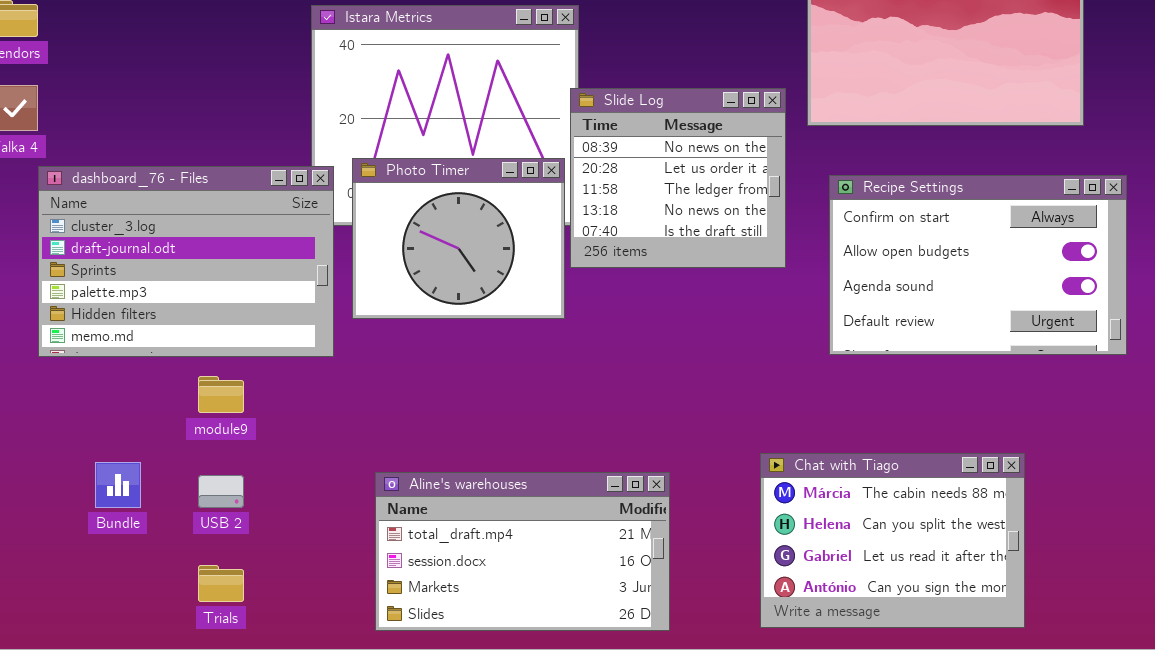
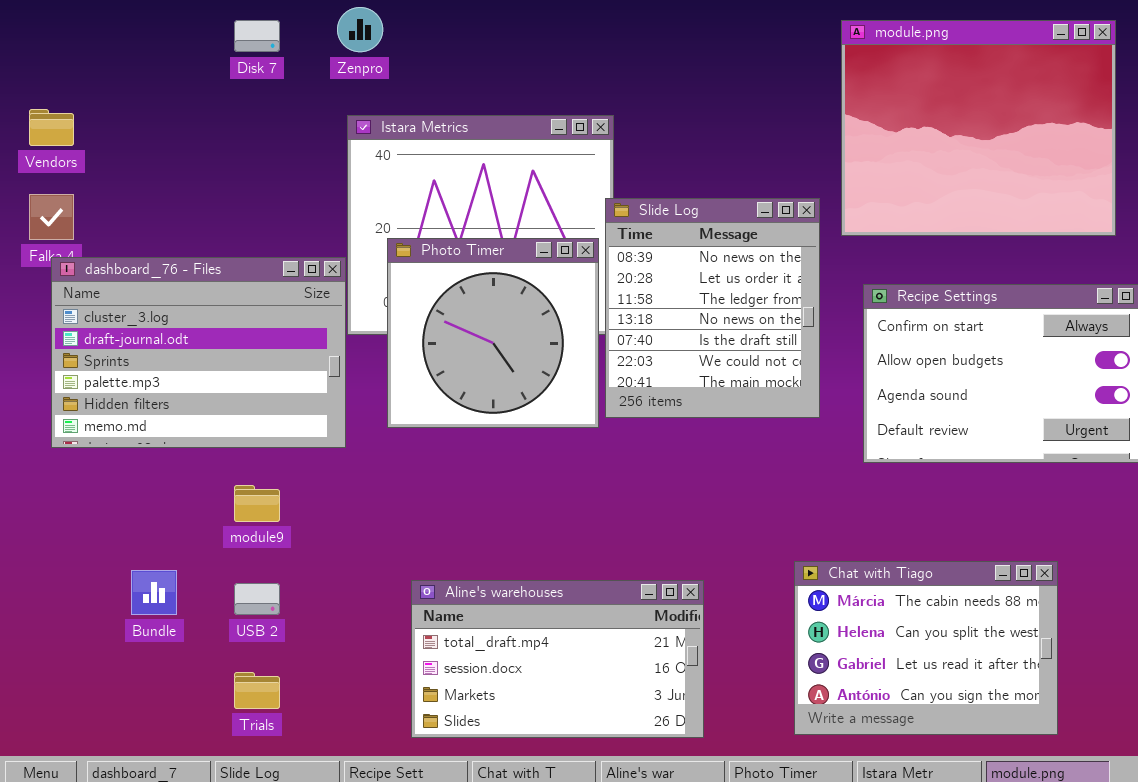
Slide Log: [570,88,786,268] -> [605,198,820,418], resized
Photo Timer: [352,158,565,319] -> [387,238,599,428], resized
dashboard_76 - Files: [38,166,334,357] -> [51,257,346,448], moved

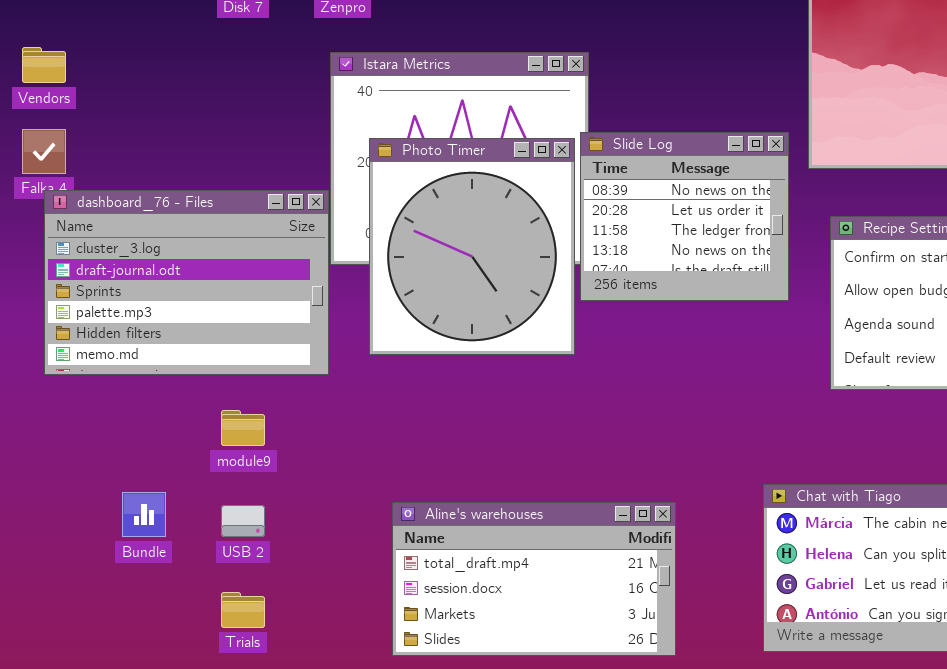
Slide Log: [605,198,820,418] -> [580,132,789,301], resized
Photo Timer: [387,238,599,428] -> [369,138,575,355], resized

